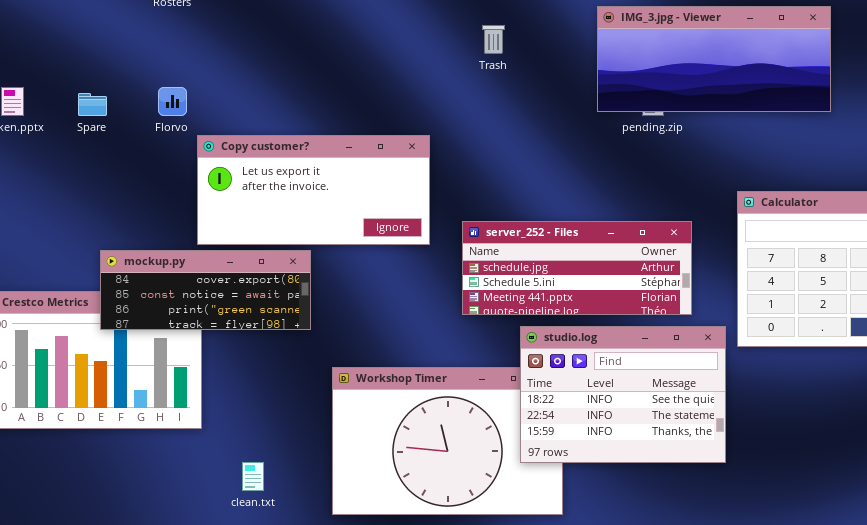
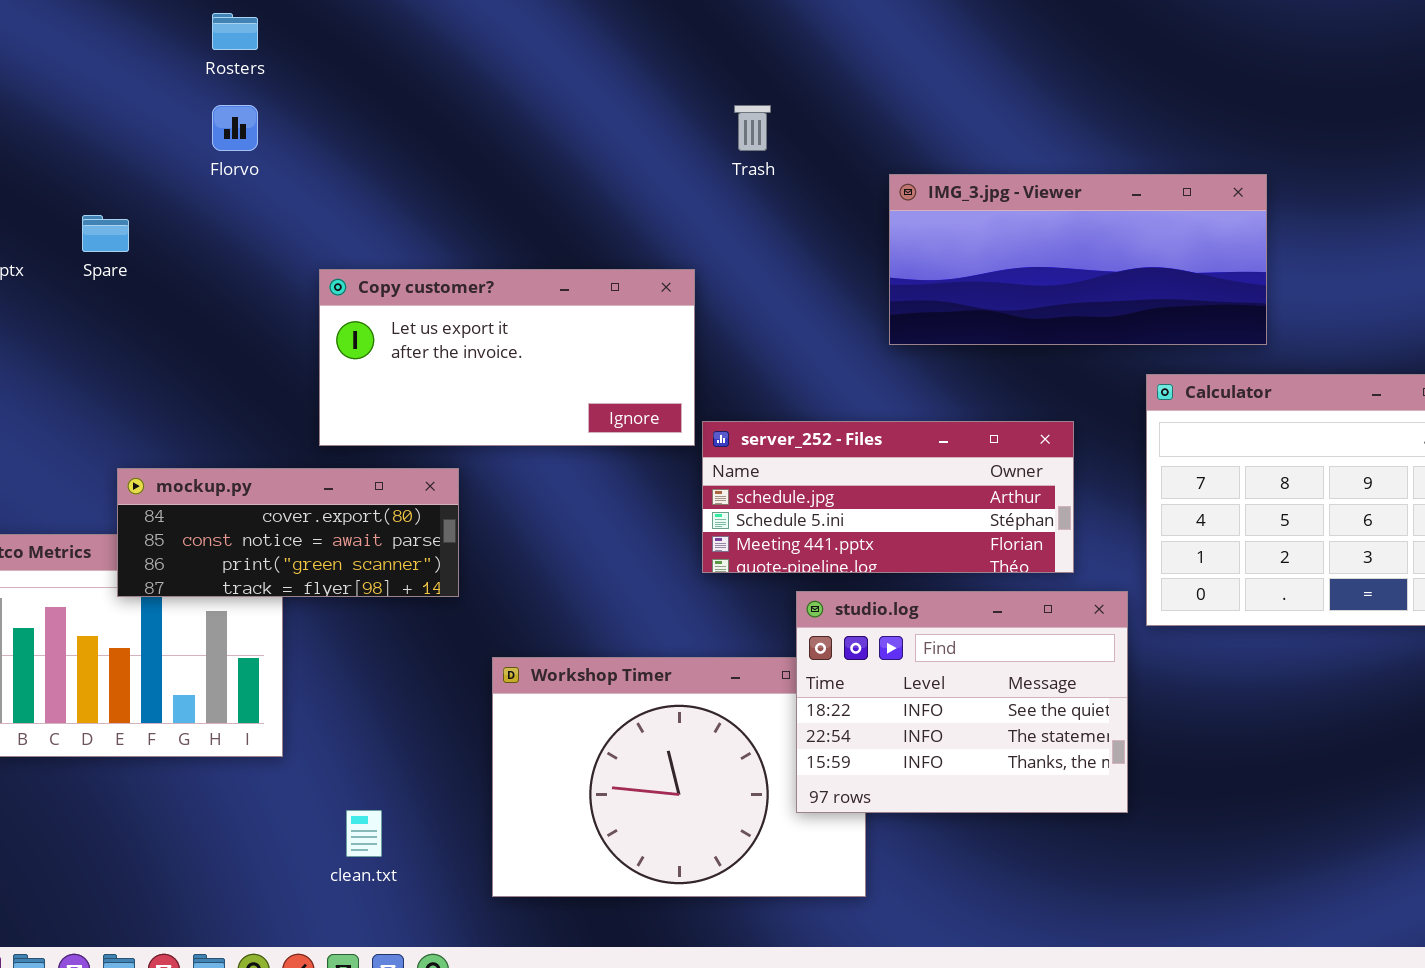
IMG_3.jpg - Viewer: [597,6,831,112] -> [889,174,1267,345], moved
Florvo: [158,87,187,116] -> [212,105,258,151], moved
Copy customer?: [197,135,430,245] -> [319,269,695,446], moved

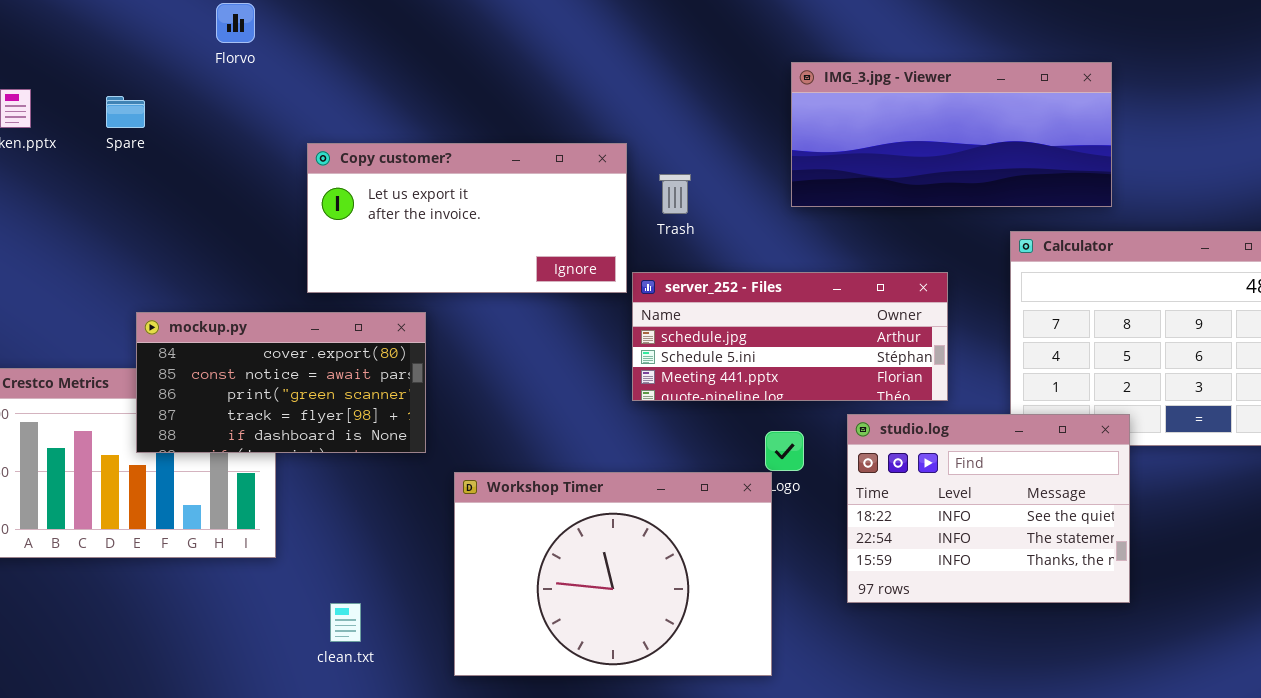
Trash: [734,105,771,151] -> [659,174,691,214], moved
mockup.py: [117,468,459,597] -> [136,312,426,453], resized
studio.log: [796,591,1128,813] -> [847,414,1130,603], moved

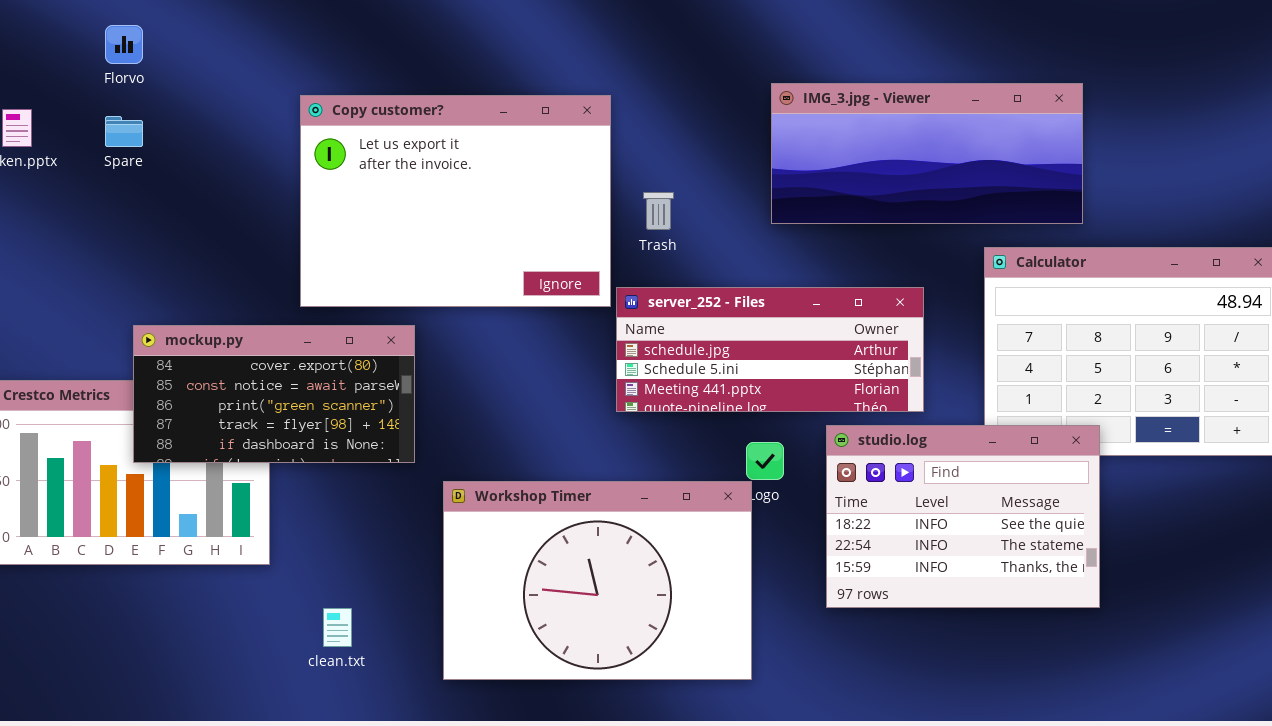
Florvo: [216,3,255,43] -> [105,25,143,64], moved
Copy customer?: [307,143,627,293] -> [300,95,611,307], resized

